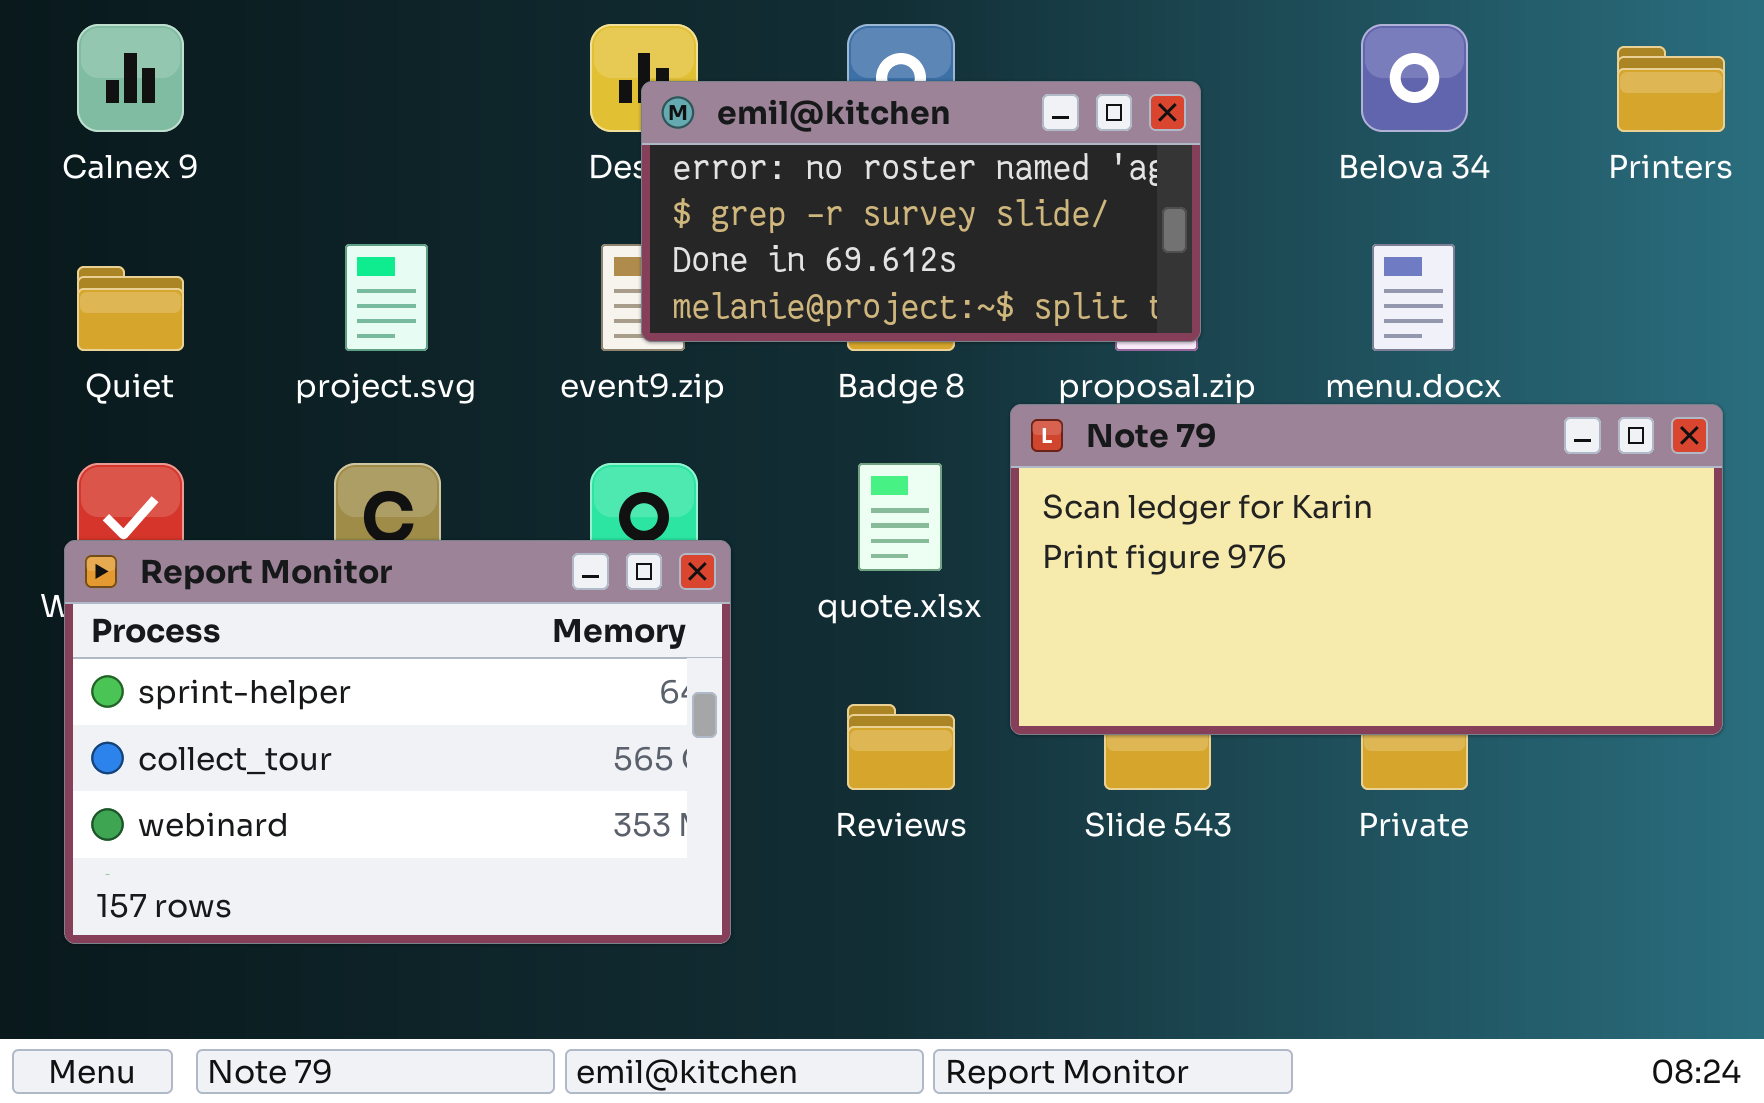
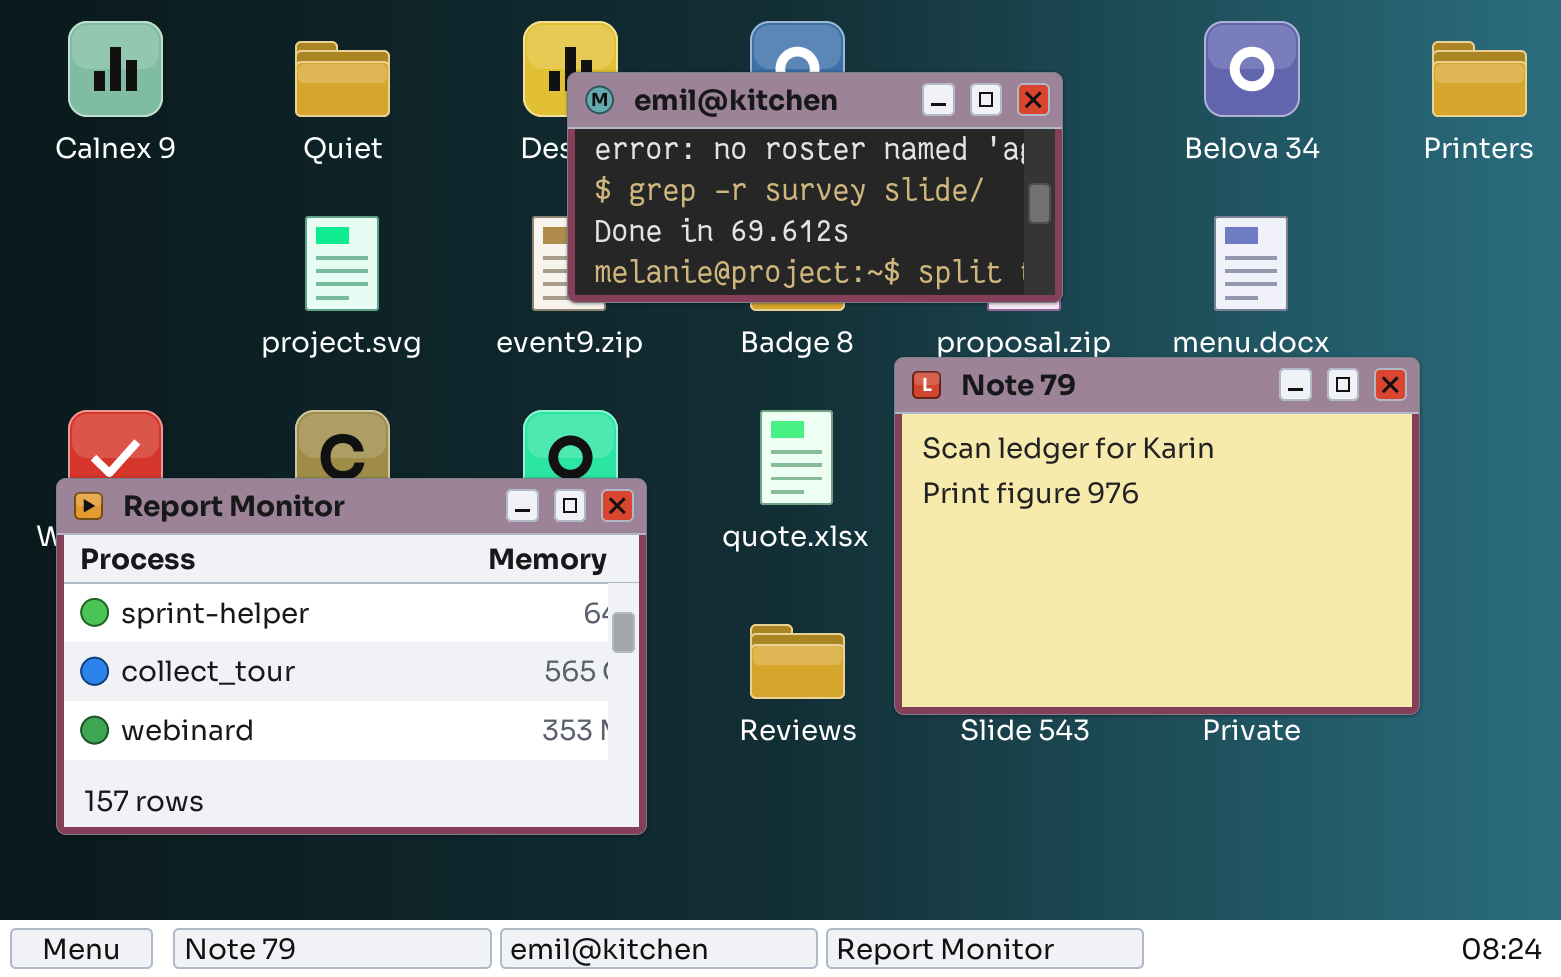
Quiet: [77,266,184,351] -> [295,41,390,117], moved
Note 79: [1010,404,1723,735] -> [894,357,1420,715], resized

